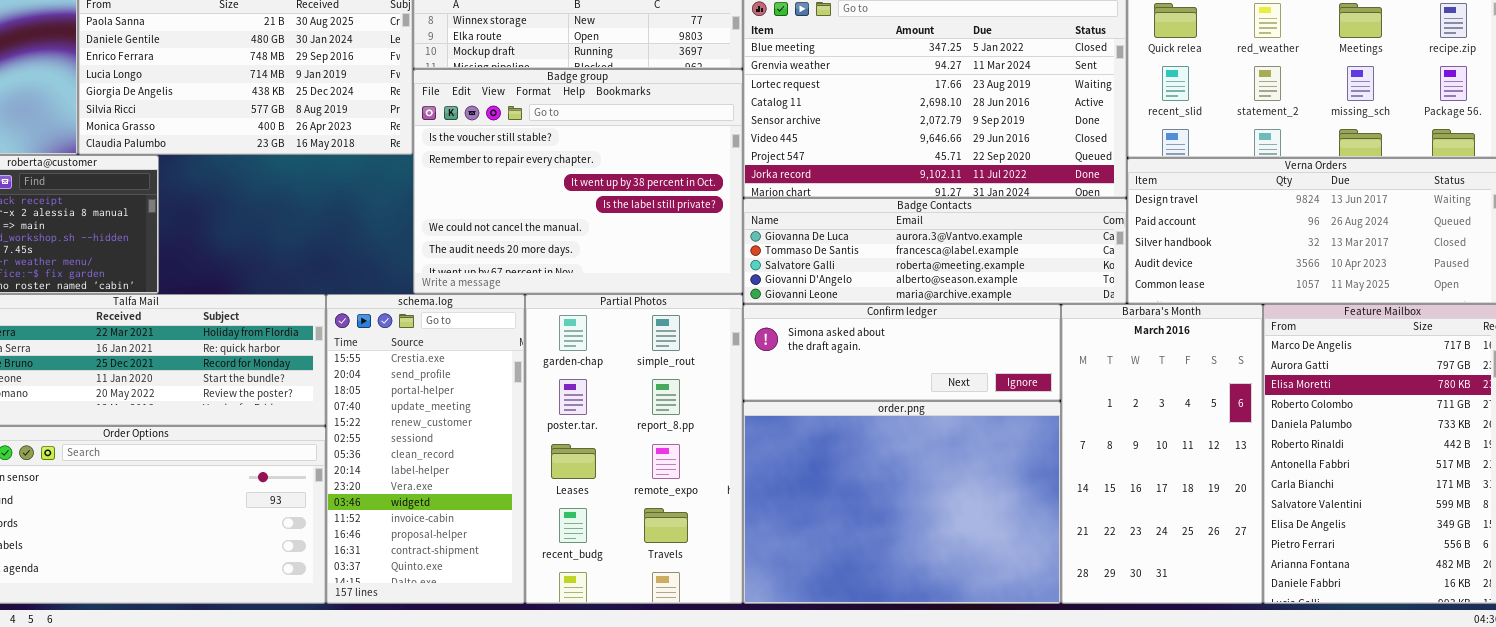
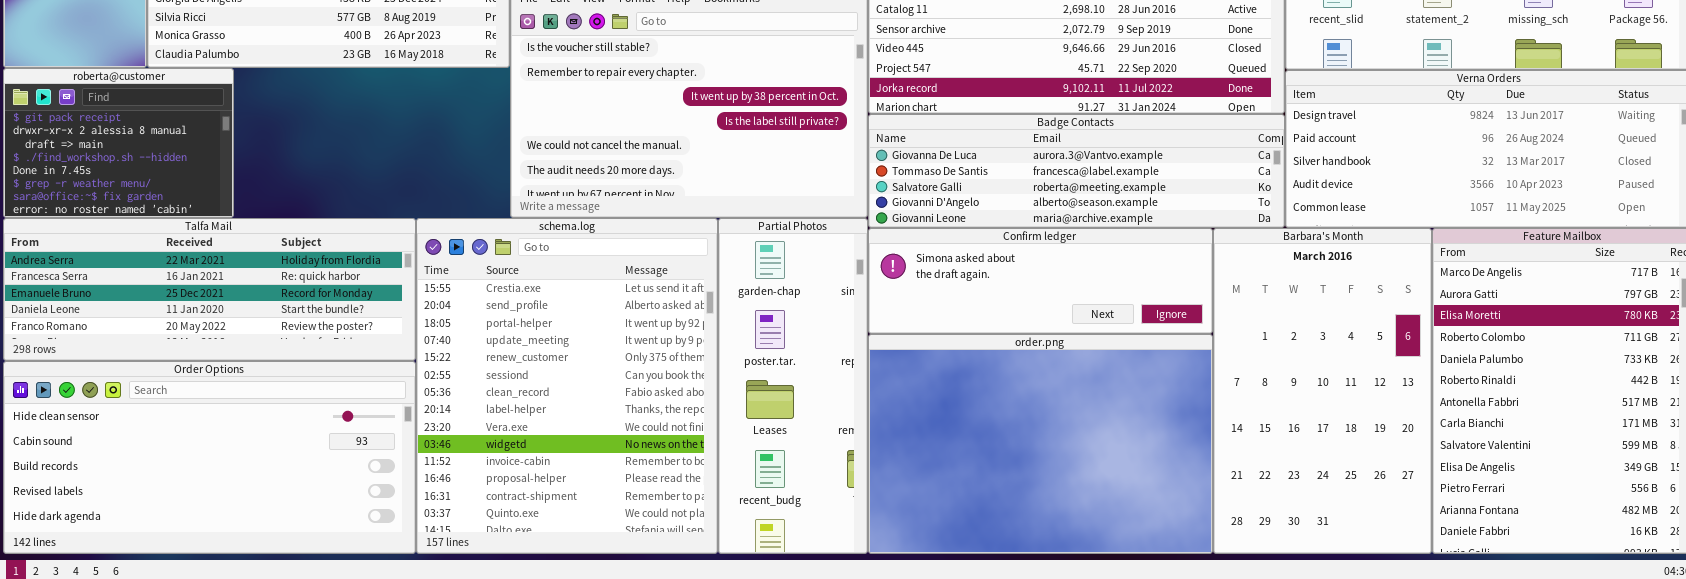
schema.log: [326,294,525,604] -> [416,218,718,554], resized
Partial Photos: [525,294,743,604] -> [718,218,868,554], resized

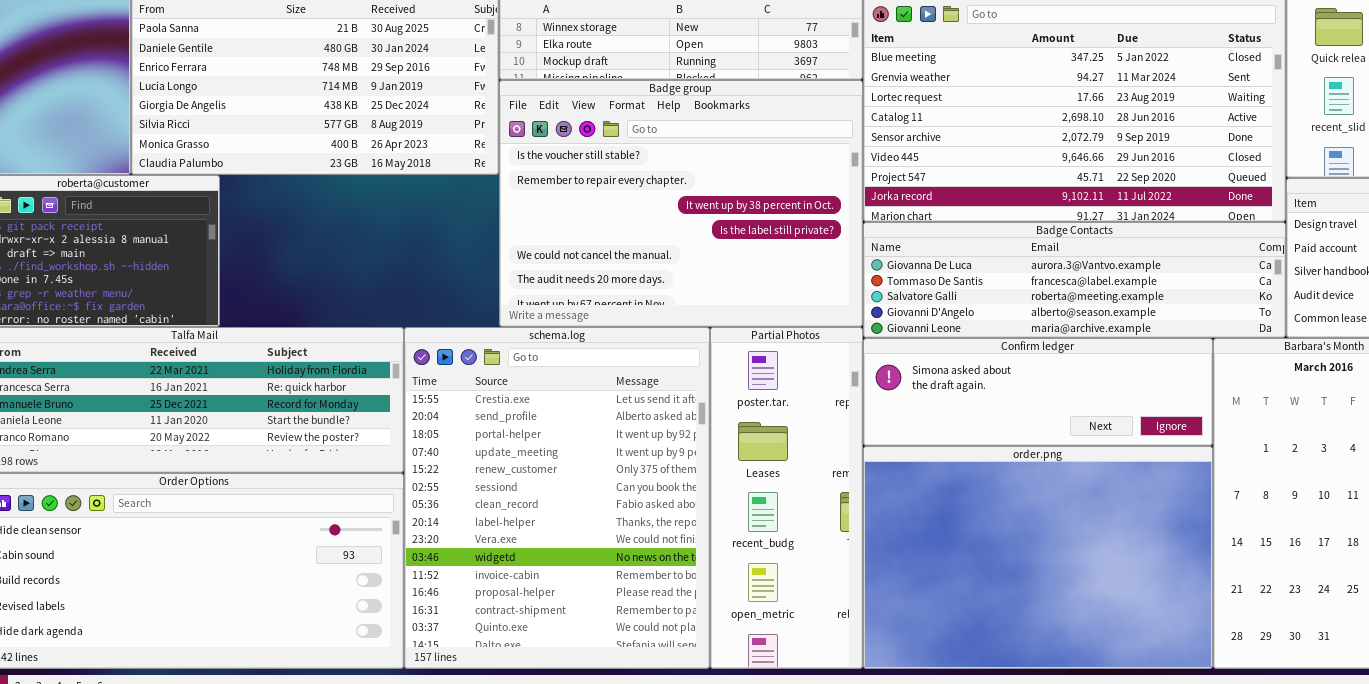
Partial Photos: [718,218,868,554] -> [710,327,863,669], scrolled down 1 row

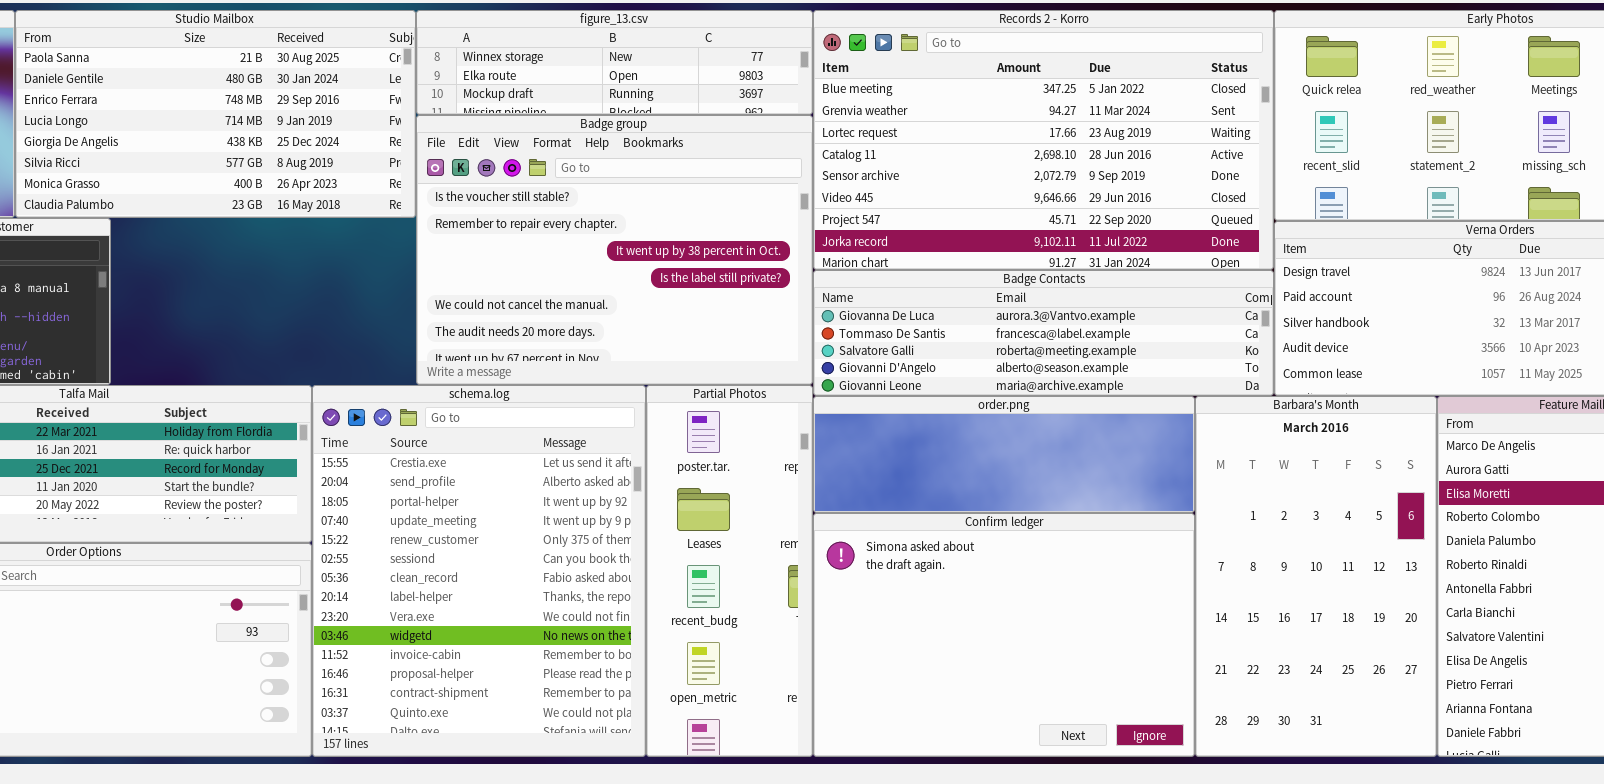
Confirm ledger: [863,338,1213,446] -> [813,513,1195,757], moved, resized
order.png: [863,446,1213,669] -> [813,396,1195,513], moved, resized

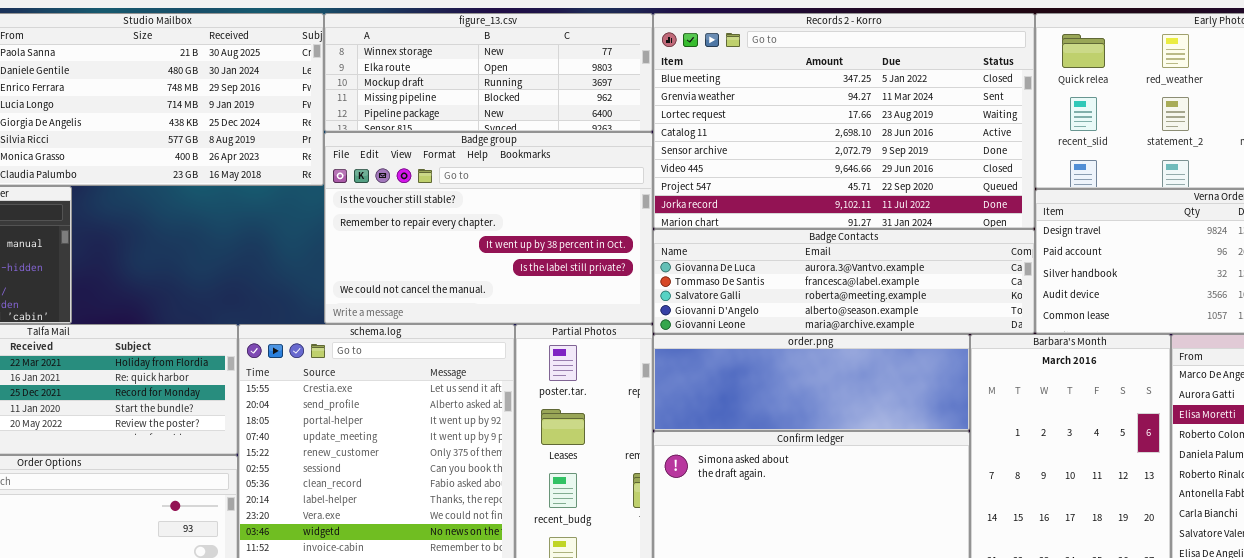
figure_13.csv: [416,10,813,115] -> [324,13,653,132], resized
Badge group: [416,115,813,385] -> [324,132,653,324], resized

